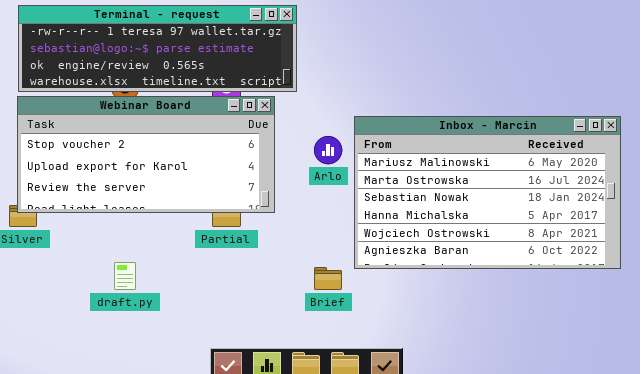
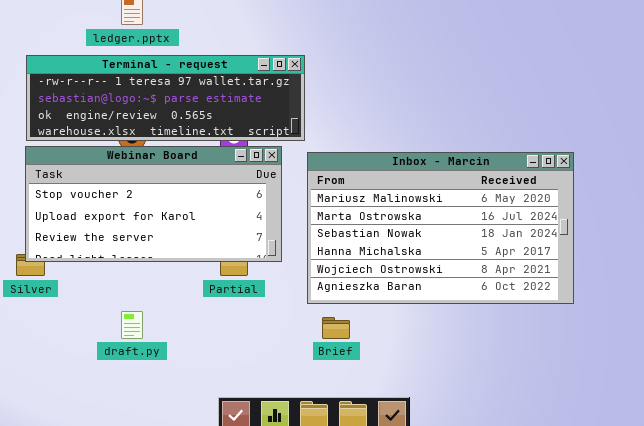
Inbox - Marcin: [354,116,621,269] -> [307,152,574,304], moved

